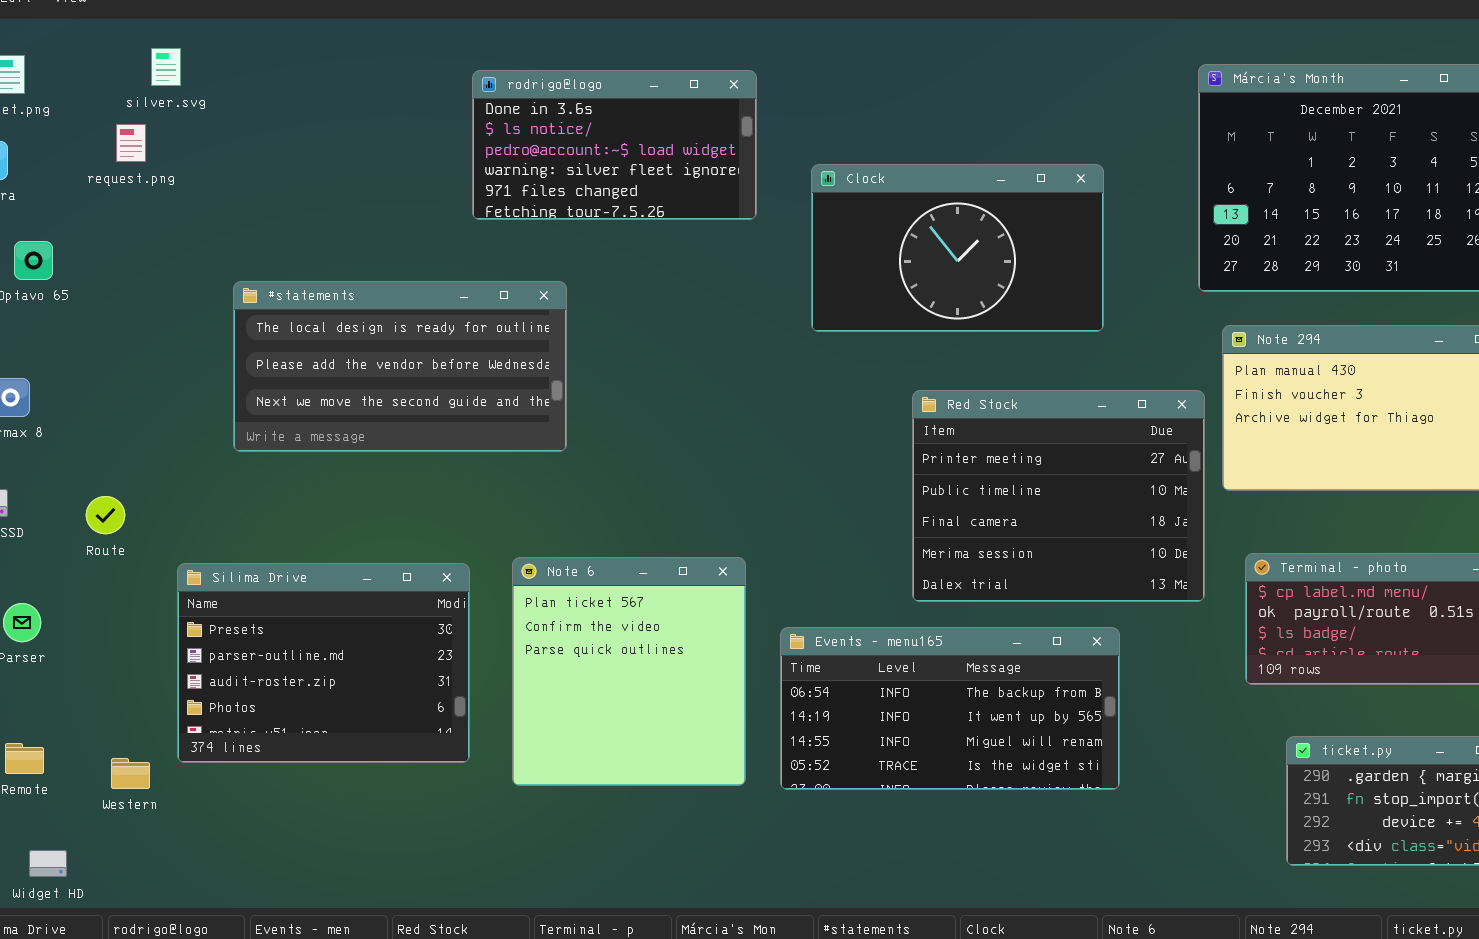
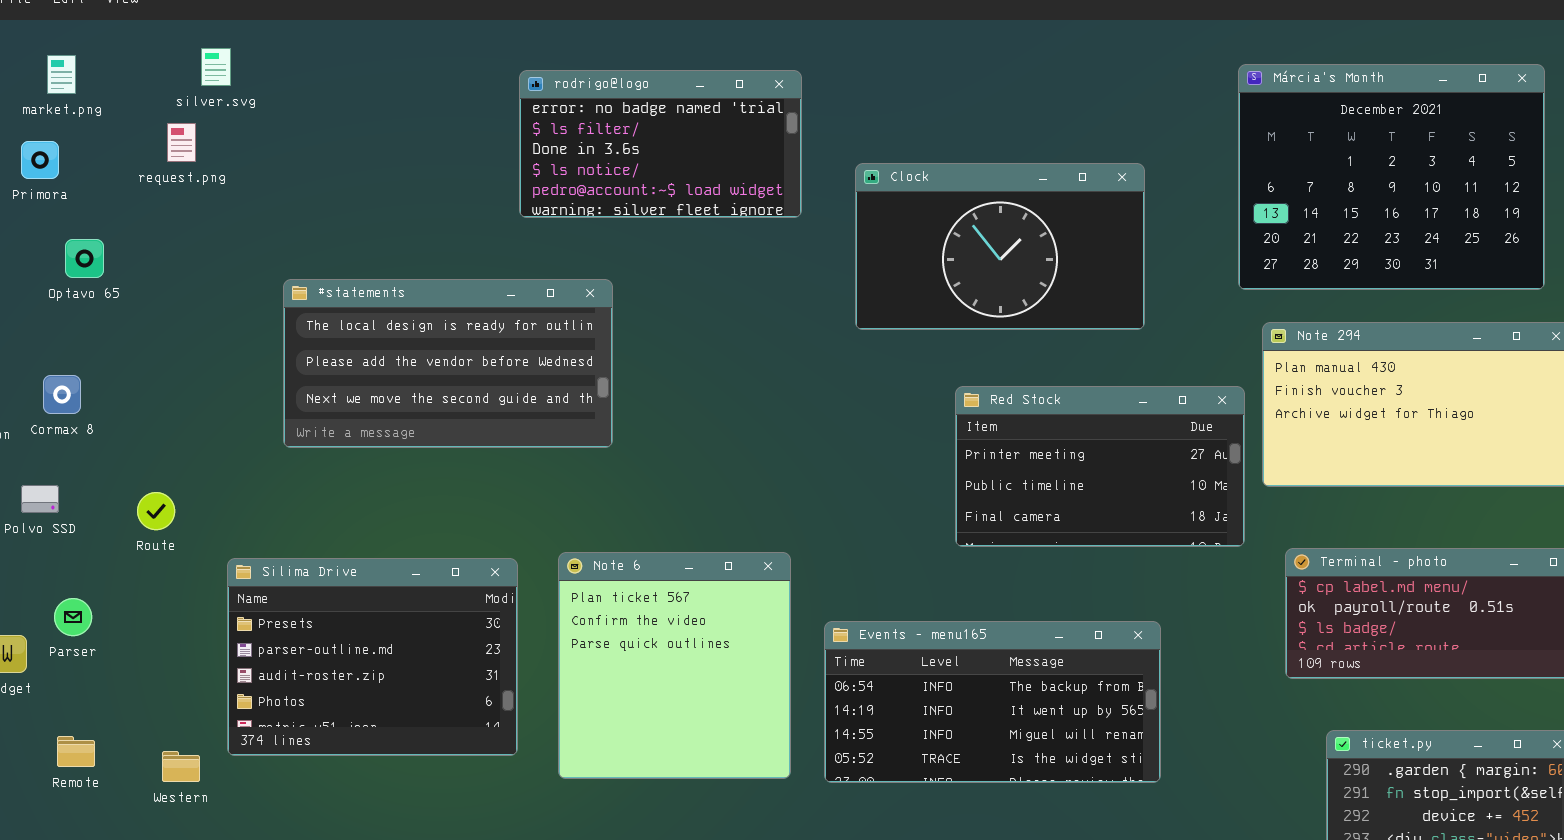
rodrigo@logo: [472,70,757,220] -> [519,70,802,218], scrolled up 2 rows
Red Stock: [912,390,1205,602] -> [955,386,1245,547], resized

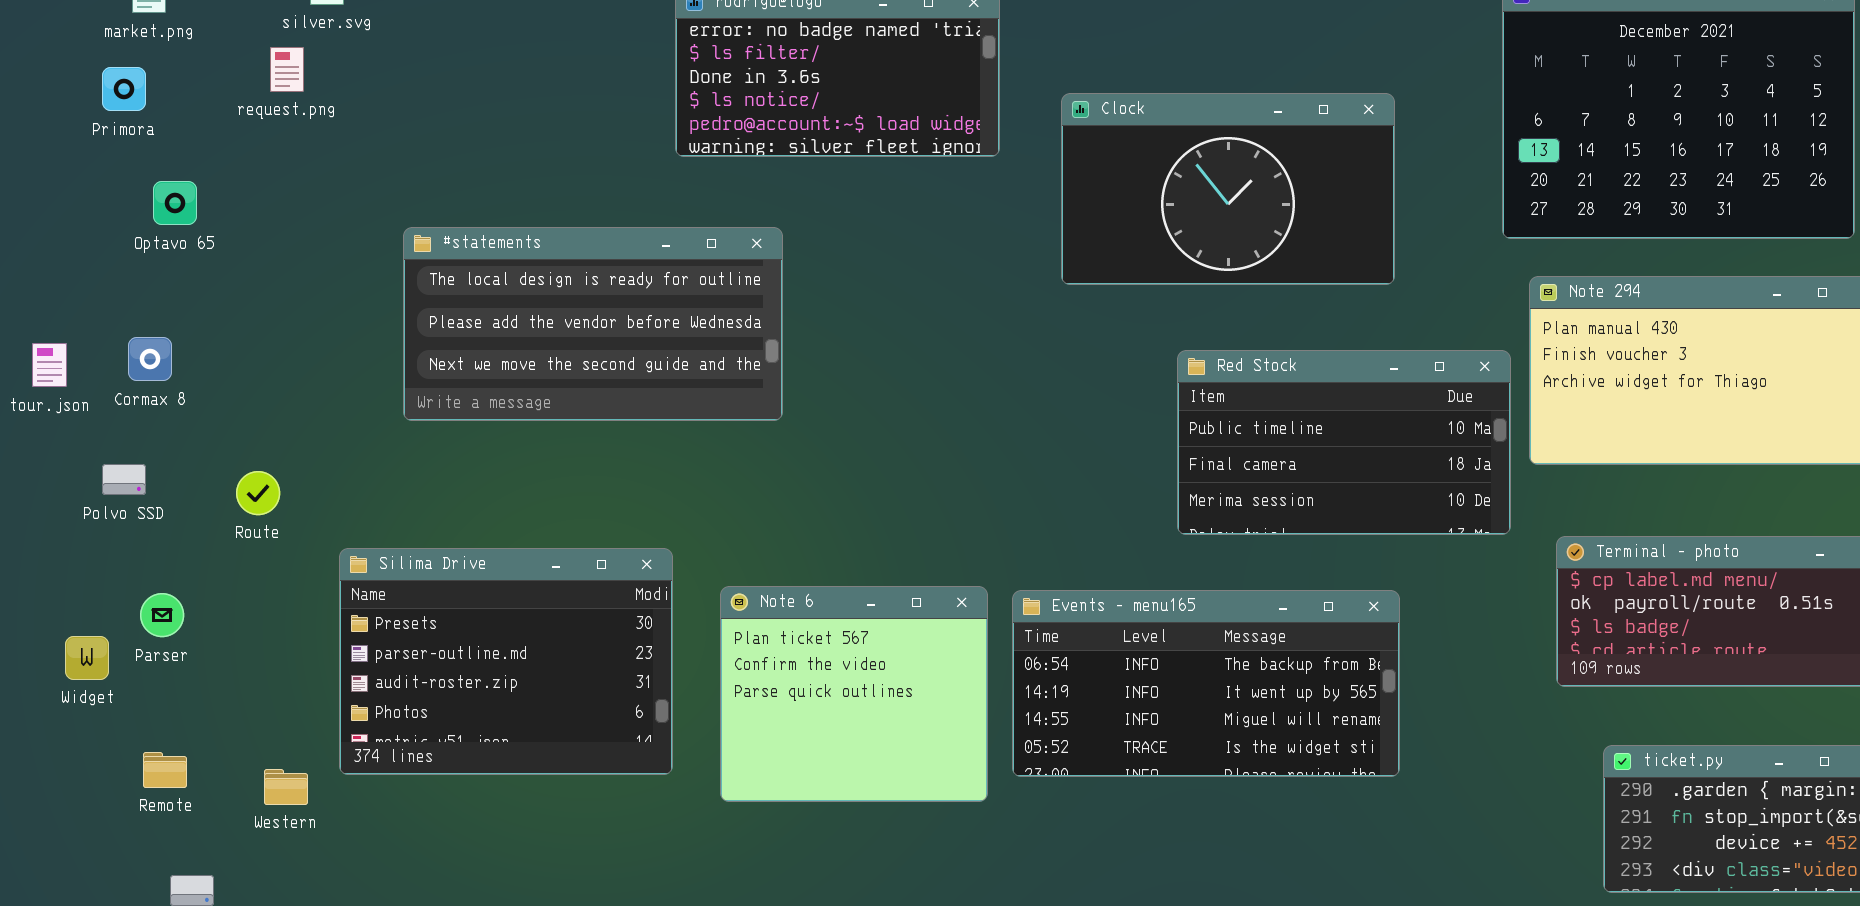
Red Stock: [955,386,1245,547] -> [1177,350,1511,535], scrolled down 1 row
Note 6: [558,552,791,779] -> [720,586,988,802], resized
Events - menu165: [824,621,1161,783] -> [1012,590,1400,777], moved

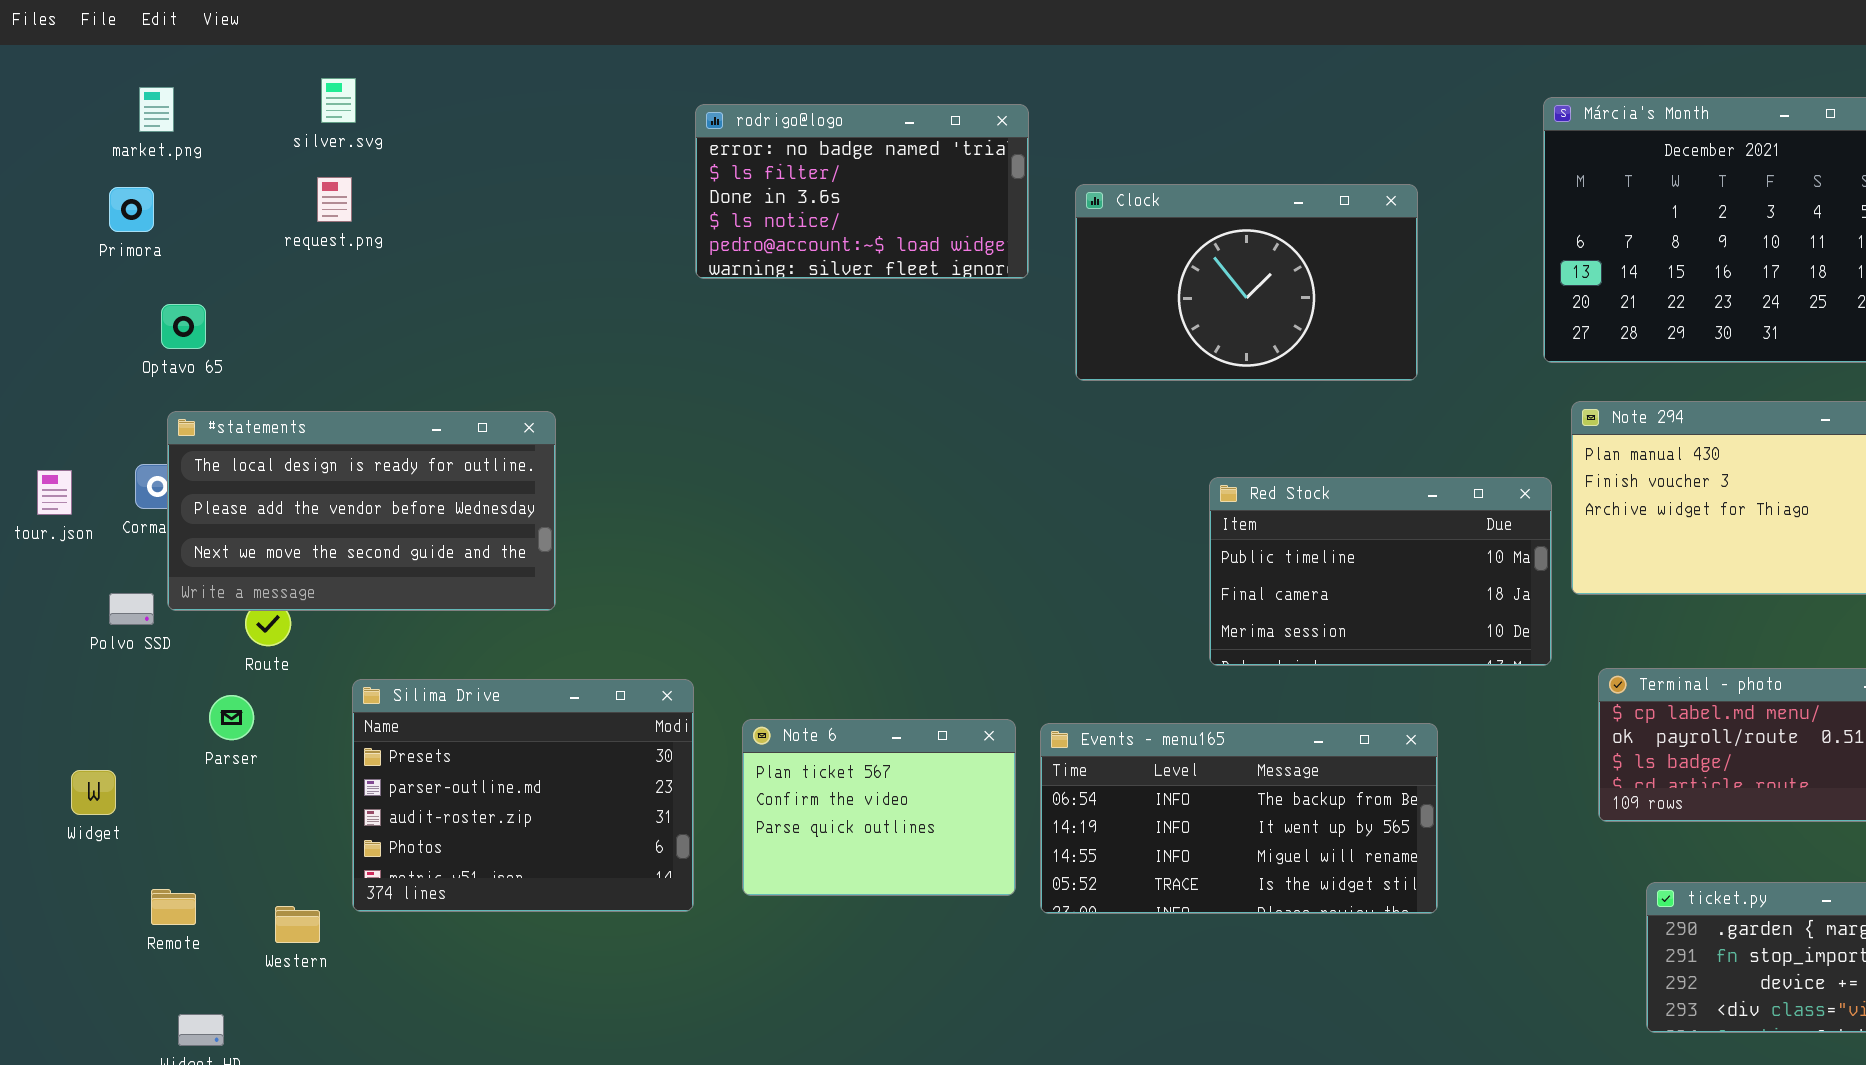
request.png: [270,47,304,92] -> [317,177,352,222], moved
Clock: [1061,93,1395,285] -> [1075,184,1418,381], moved
#statements: [403,227,783,421] -> [167,411,556,611], moved
Note 6: [720,586,988,802] -> [742,719,1016,896], resized
Parser: [140,593,184,637] -> [209,695,254,740], moved

